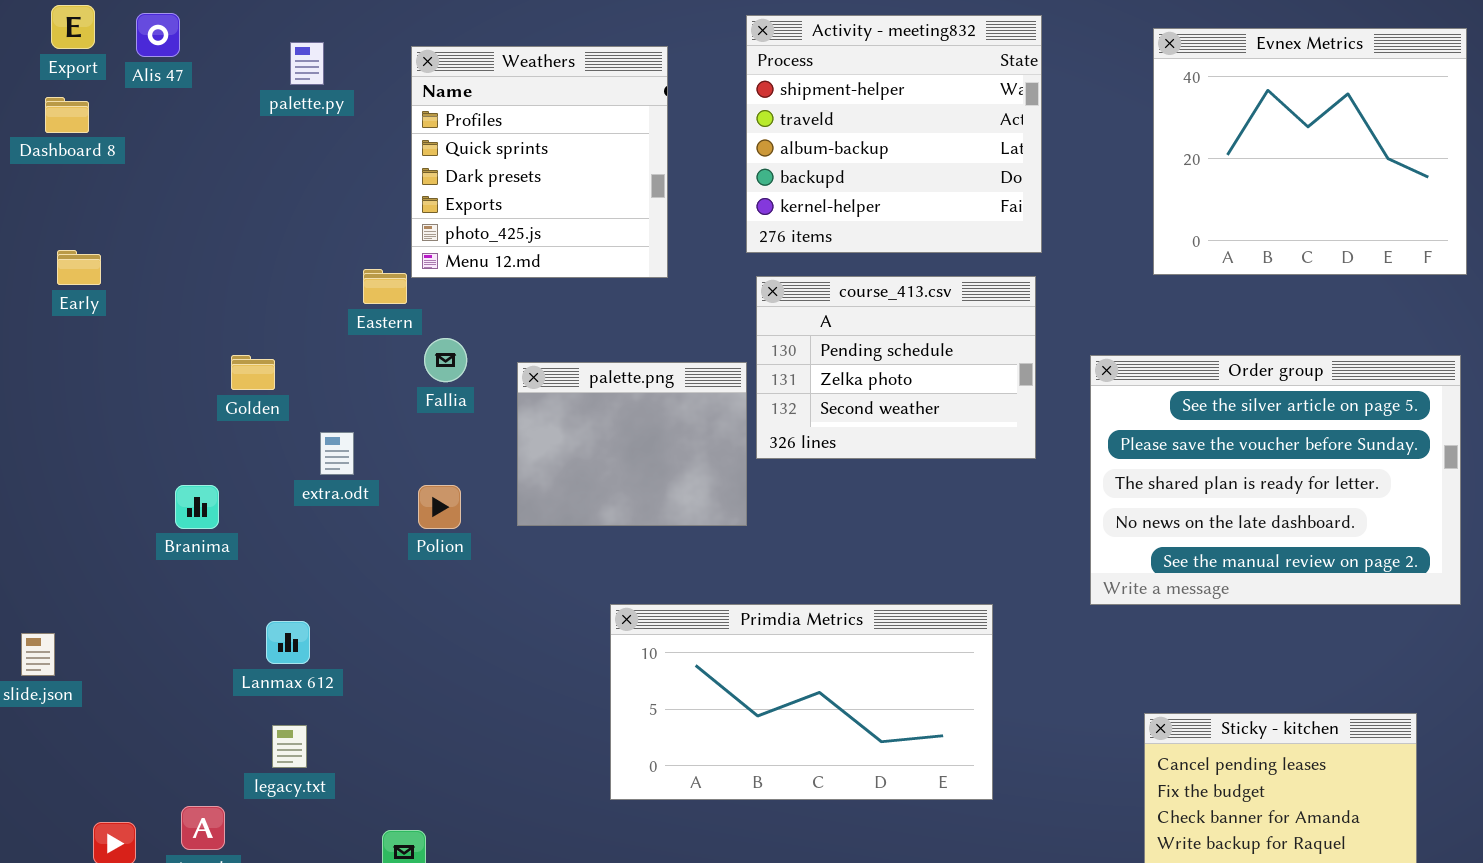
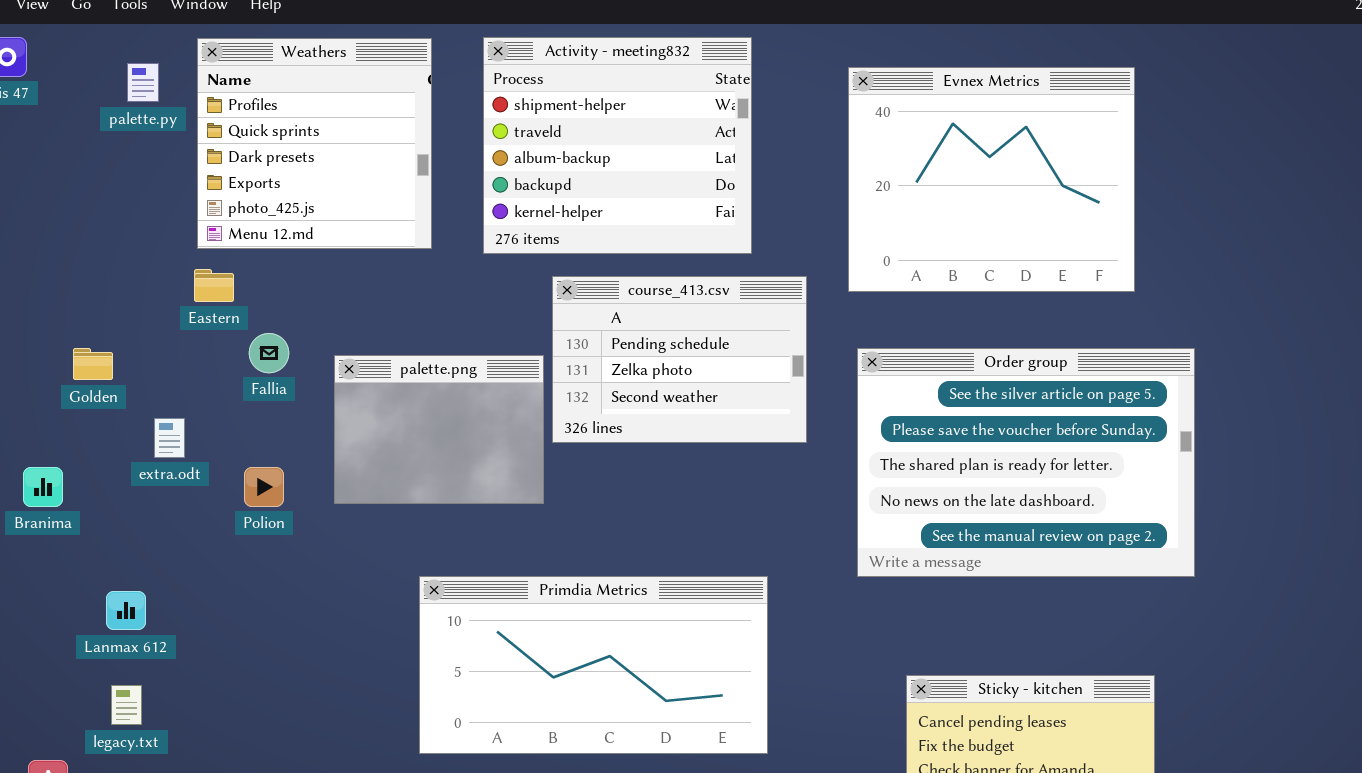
Activity - meeting832: [746,15,1042,253] -> [483,37,752,254], moved
Evnex Metrics: [1153,28,1467,275] -> [848,67,1135,292], moved
Weathers: [411,46,668,278] -> [197,38,432,249], moved

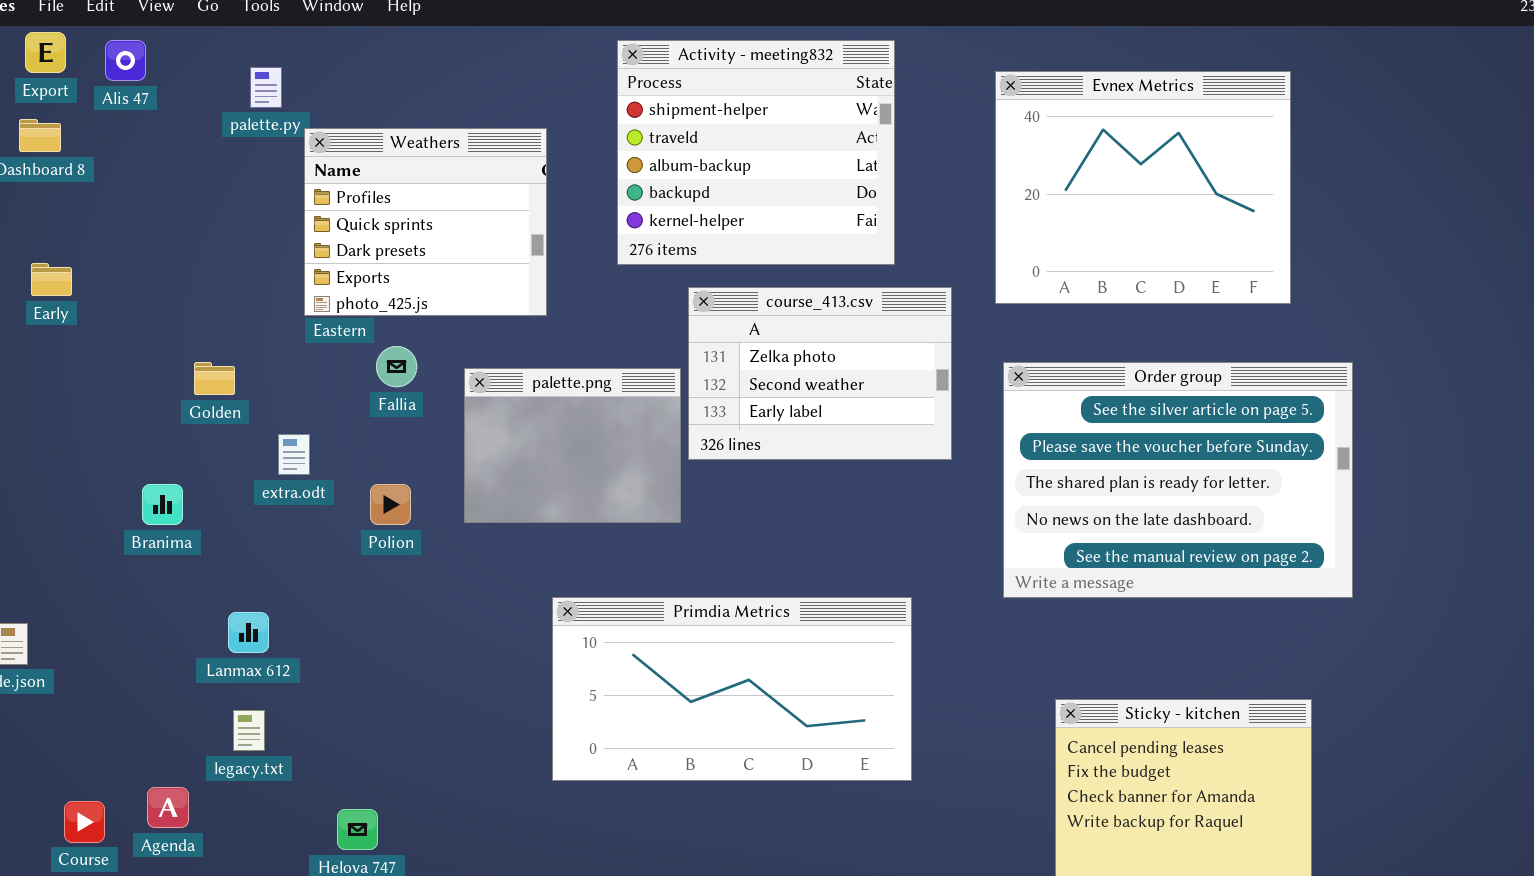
Weathers: [197,38,432,249] -> [304,128,547,316], moved, resized
course_413.csv: [552,276,807,443] -> [688,287,952,460], scrolled down 1 row

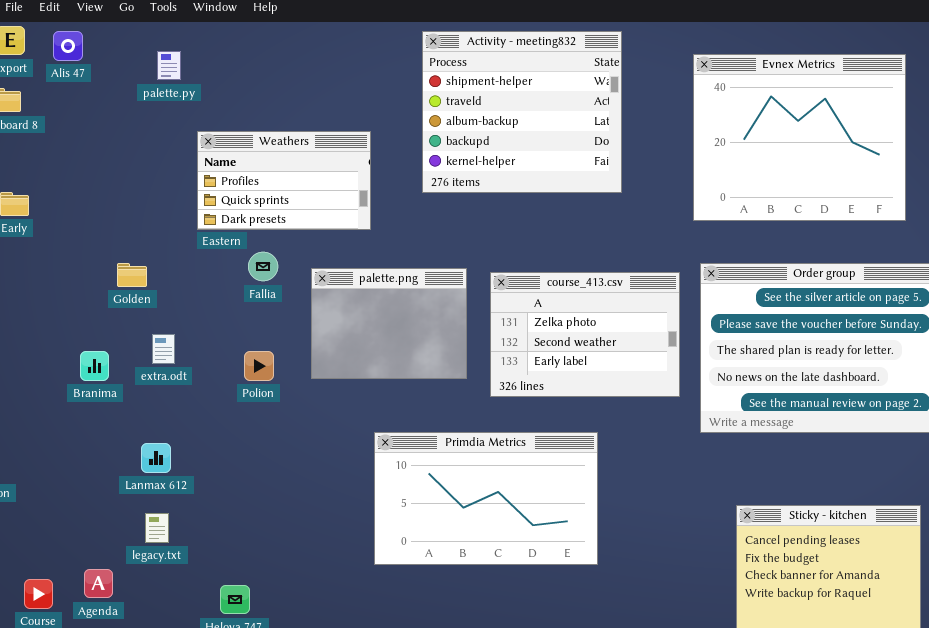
Weathers: [304,128,547,316] -> [197,131,371,230], resized
course_413.csv: [688,287,952,460] -> [490,272,680,397], moved
extra.odt: [278,434,310,475] -> [152,334,175,364], moved
Primdia Metrics: [552,597,912,781] -> [374,432,598,565], resized

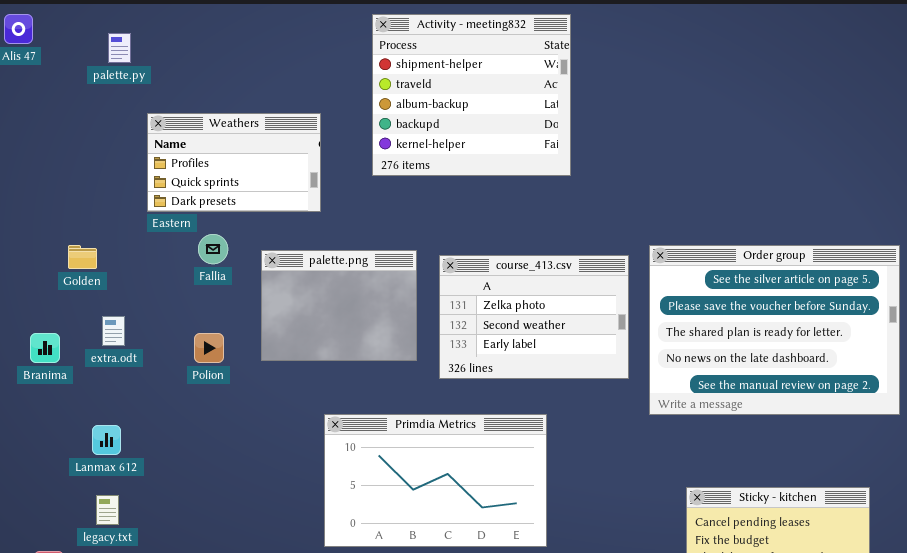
Evnex Metrics: [693,54,906,221] -> none, closed

